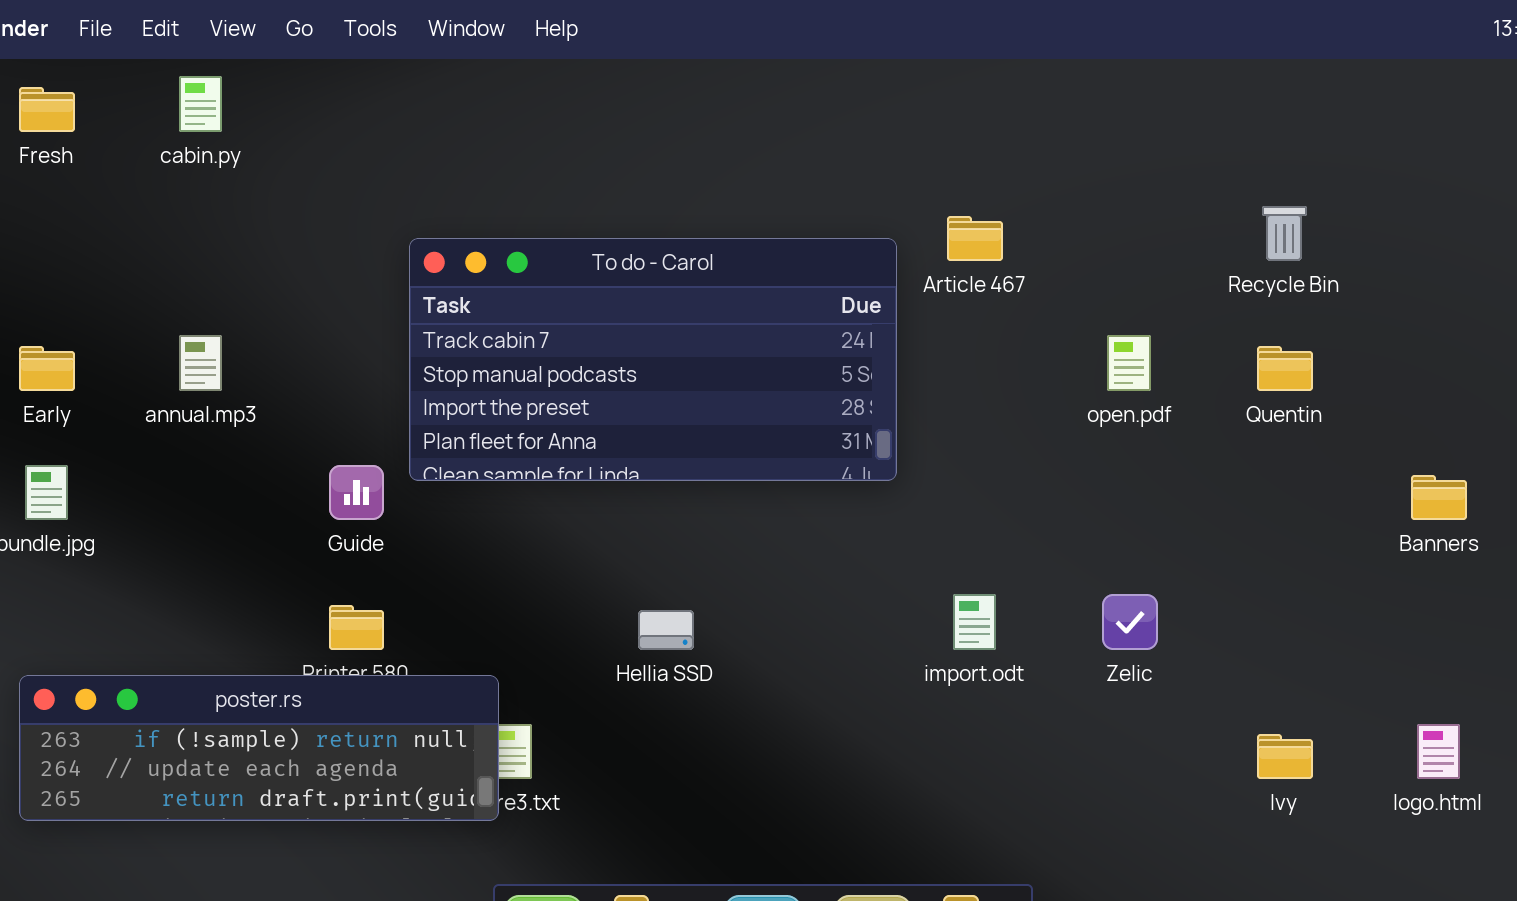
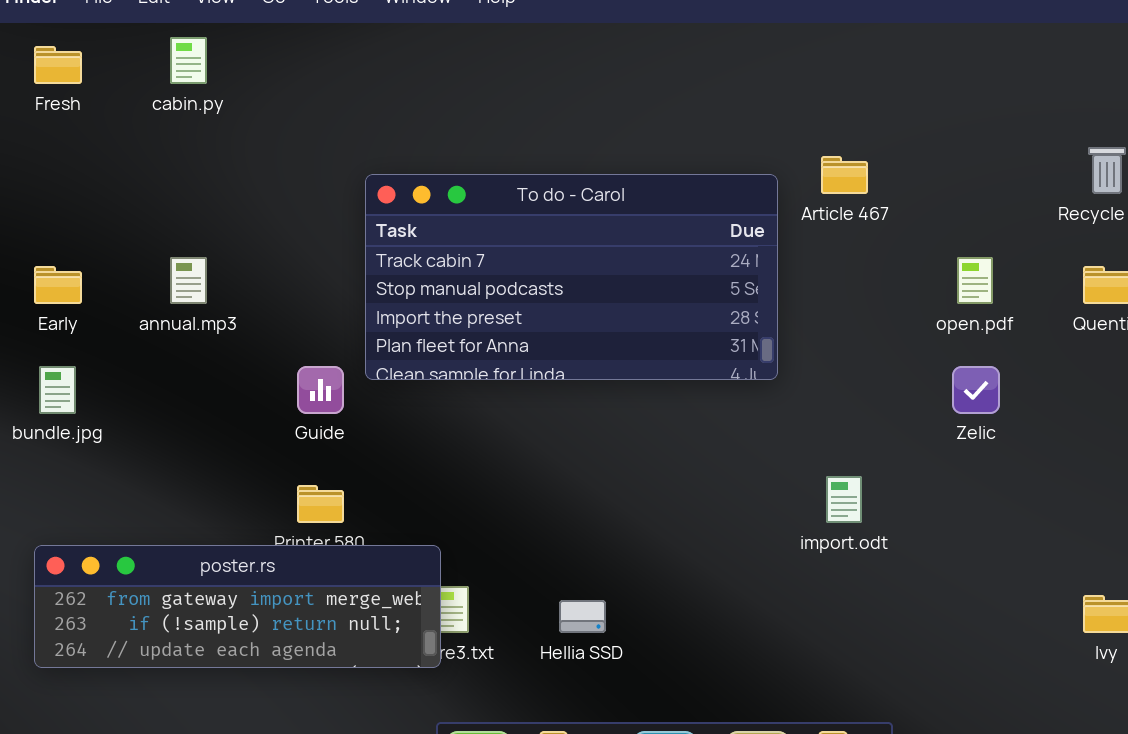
Zelic: [1102,594,1158,650] -> [952,366,1000,414], moved
Hellia SSD: [638,610,694,650] -> [559,600,606,633], moved
poster.rs: [19,675,499,821] -> [34,545,441,668], scrolled up 1 row

